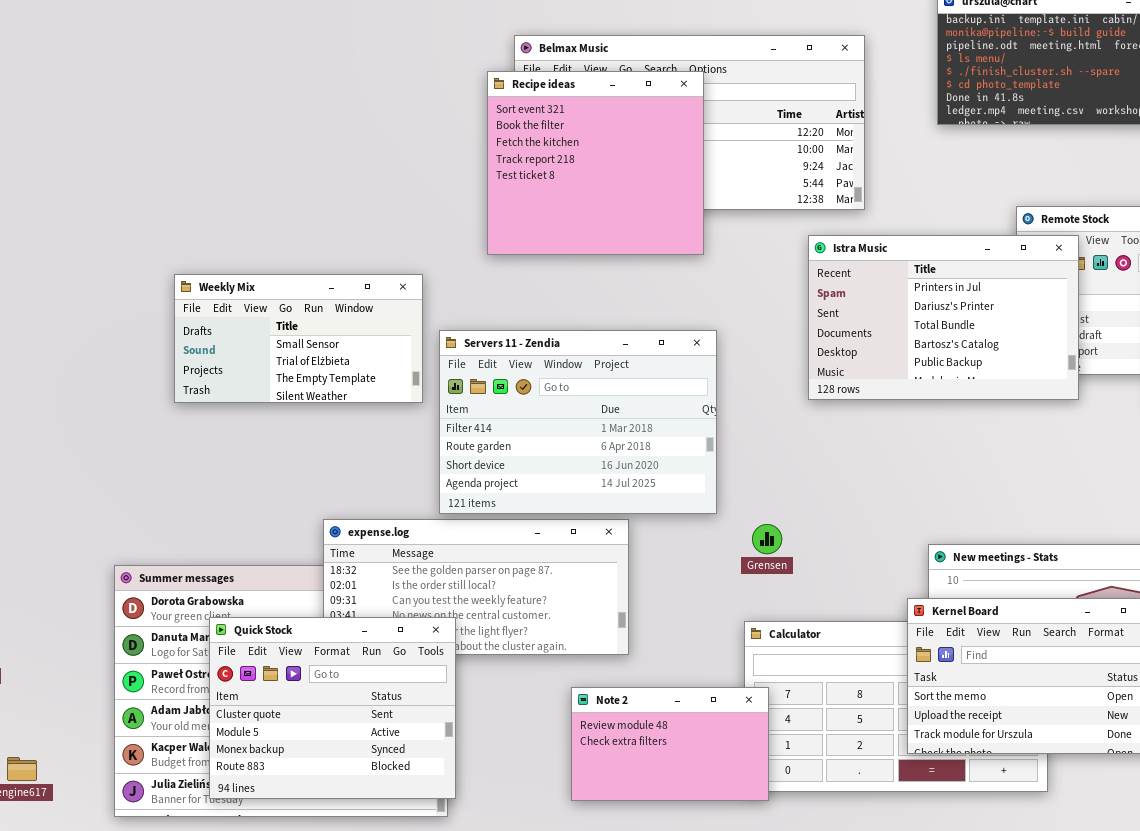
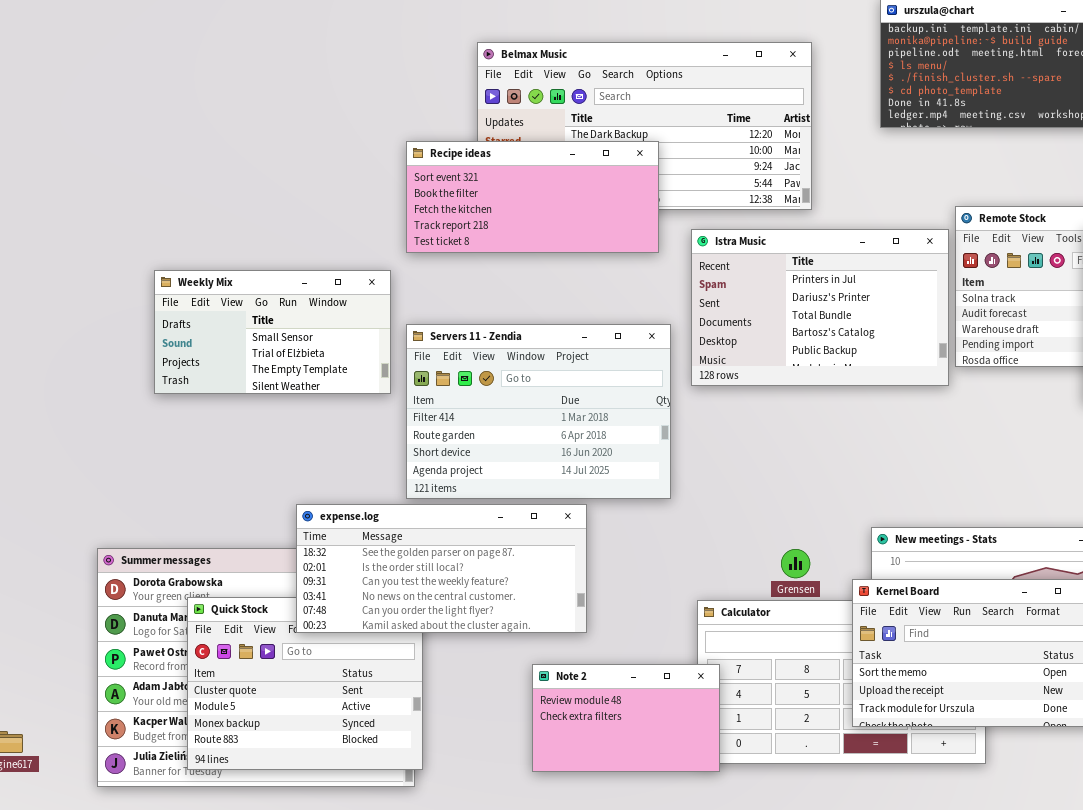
Recipe ideas: [487,71,704,255] -> [406,141,659,253], resized
Istra Music: [808,235,1079,400] -> [691,229,949,386], moved
expense.log: [323,519,629,655] -> [296,504,587,633], raised
Grensen: [752,524,782,554] -> [781,549,810,578], moved

